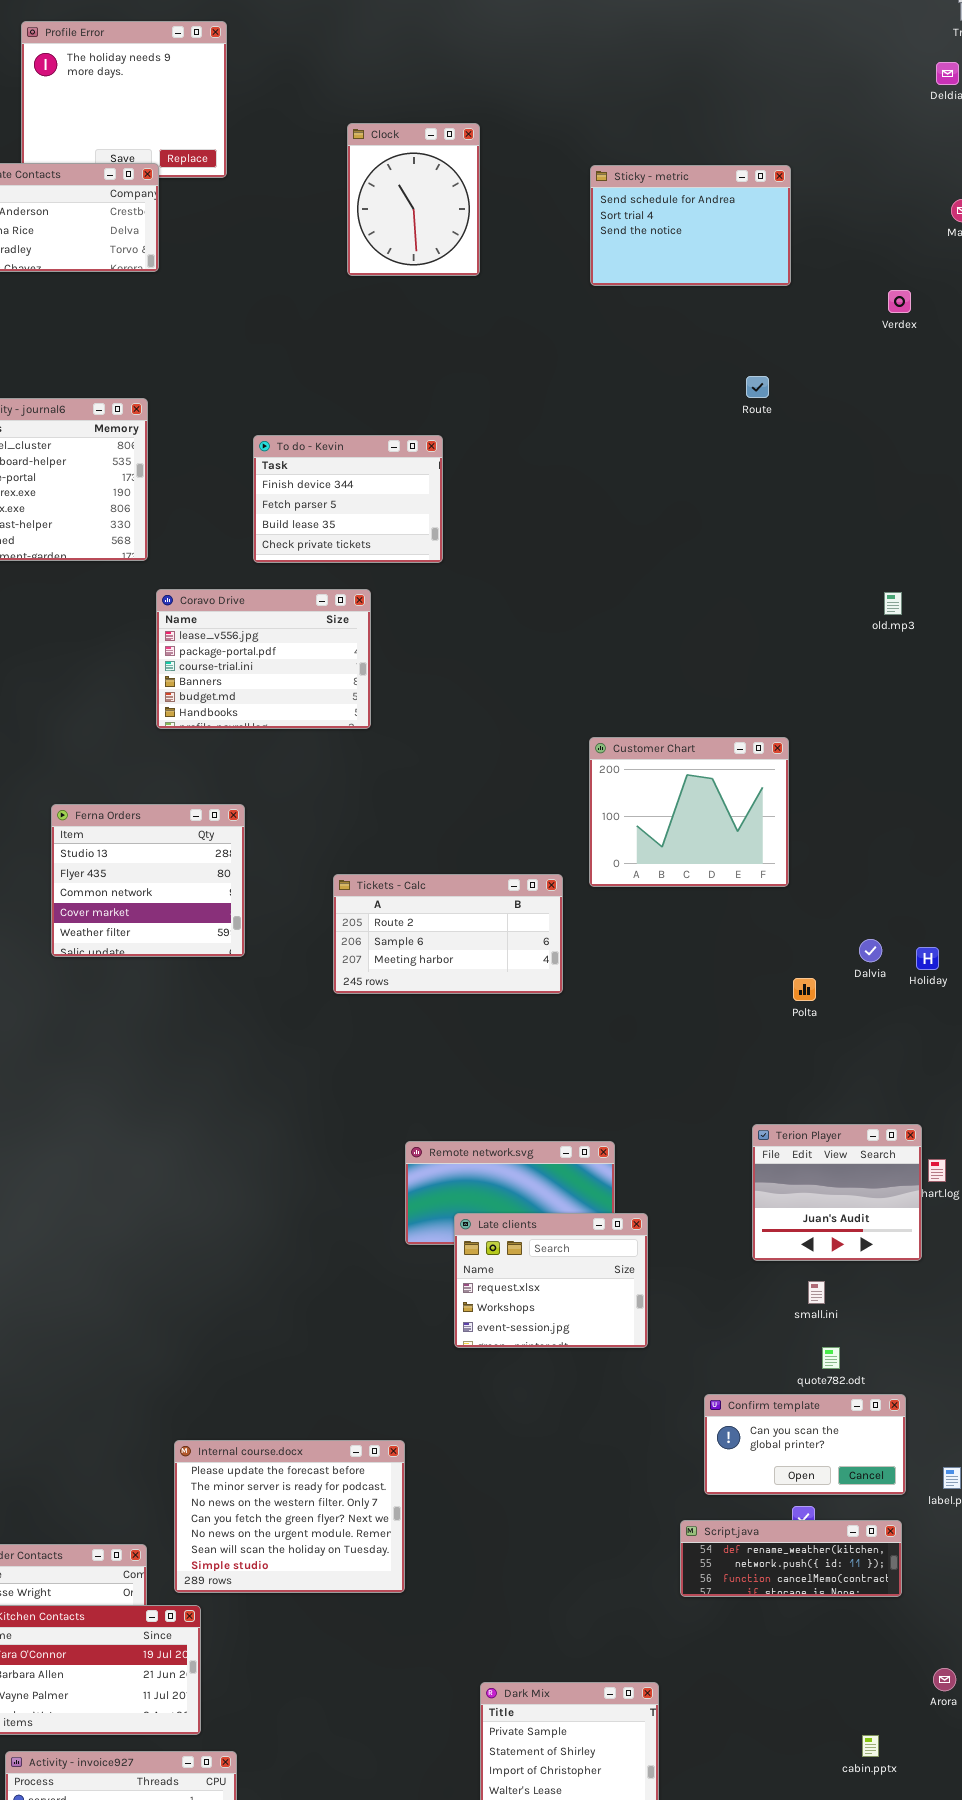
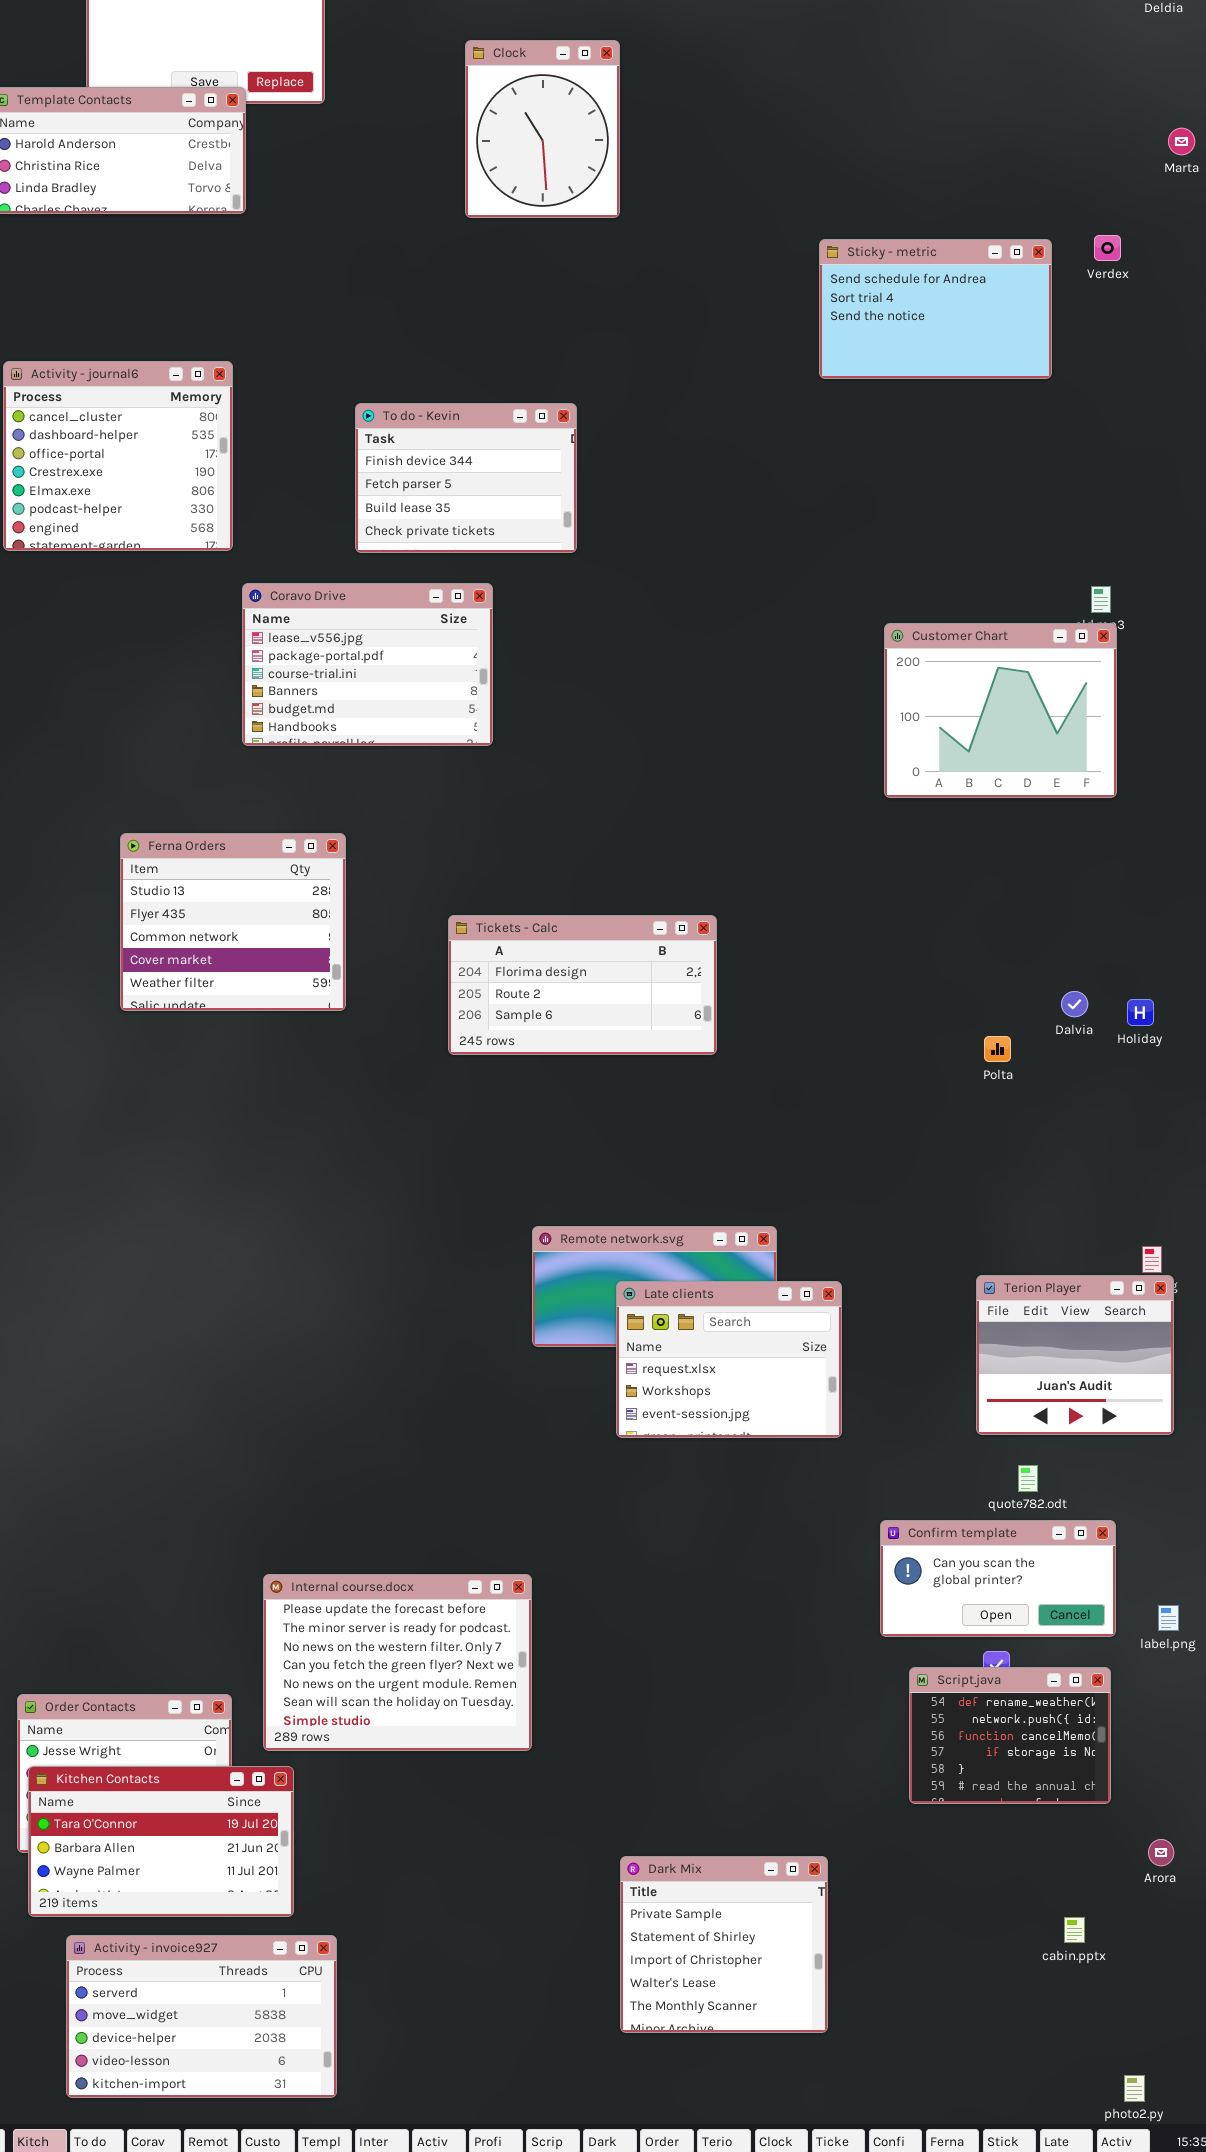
Sticky - metric: [590,165,791,286] -> [819,239,1052,379], moved
Customer Chart: [589,737,789,887] -> [884,623,1117,798], moved
Tickets - Calc: [333,874,563,994] -> [448,915,717,1055], scrolled up 1 row
Terion Player: [752,1124,922,1261] -> [976,1275,1174,1435], moved
Late clients: [454,1213,648,1348] -> [616,1281,842,1438], moved
Script.java: [680,1520,902,1597] -> [909,1667,1111,1804], resized

